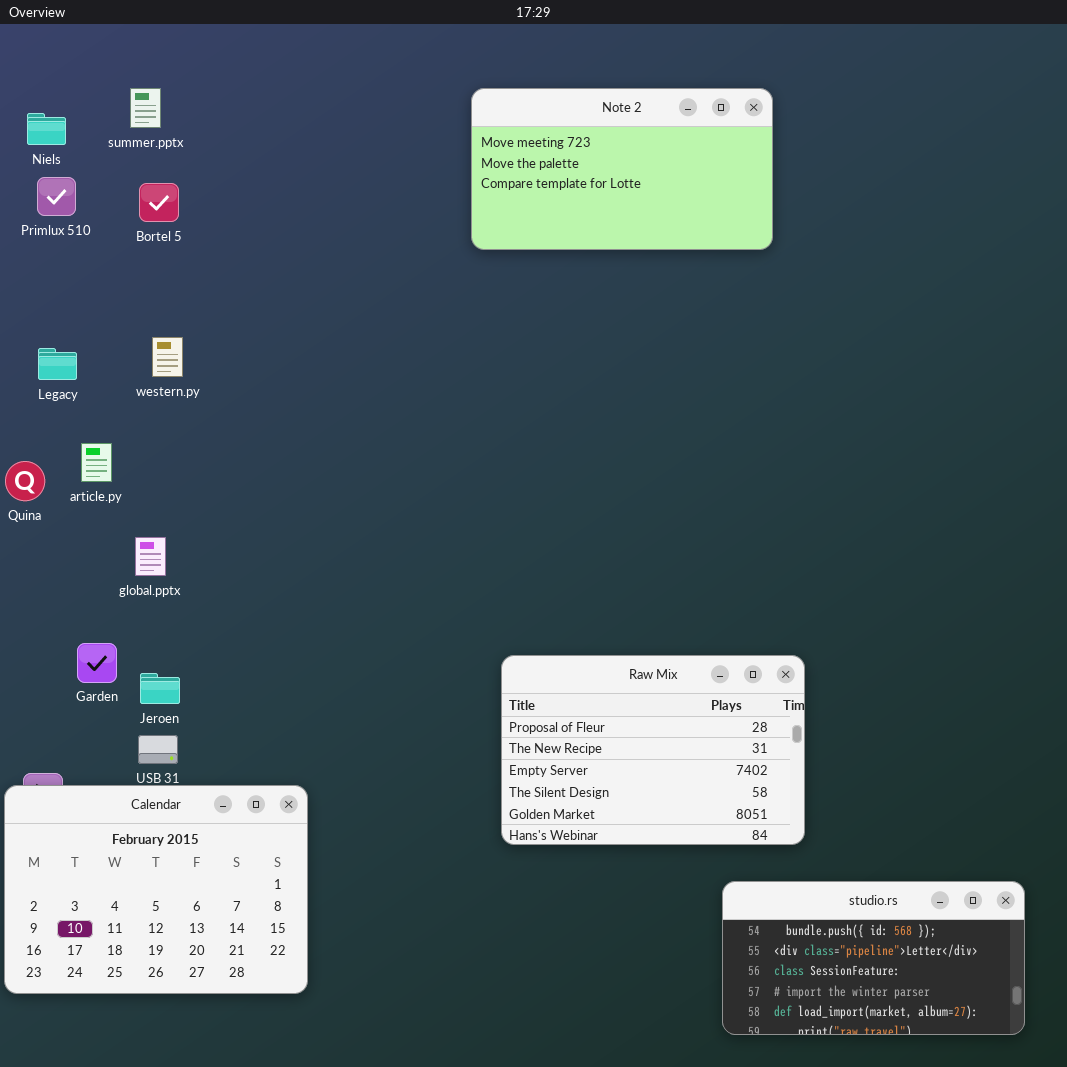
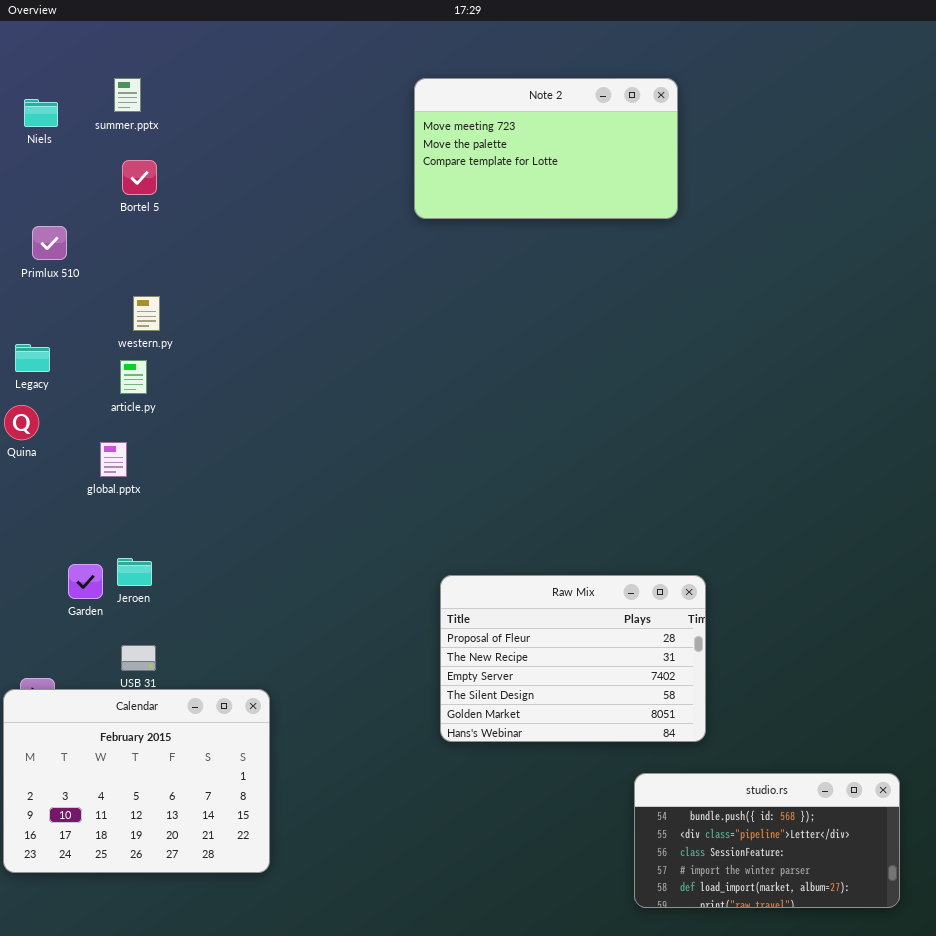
Primlux 510: [37,177,76,216] -> [32,226,67,260], moved
Legacy: [38,348,77,380] -> [15,344,50,372], moved
article.py: [81,443,112,482] -> [120,360,147,394], moved
global.pptx: [135,537,166,576] -> [100,442,127,477], moved
Jeroen: [140,673,180,704] -> [117,558,152,586], moved

